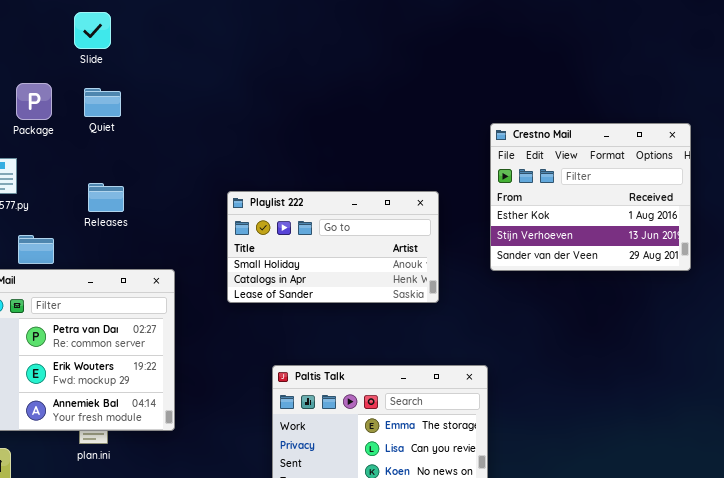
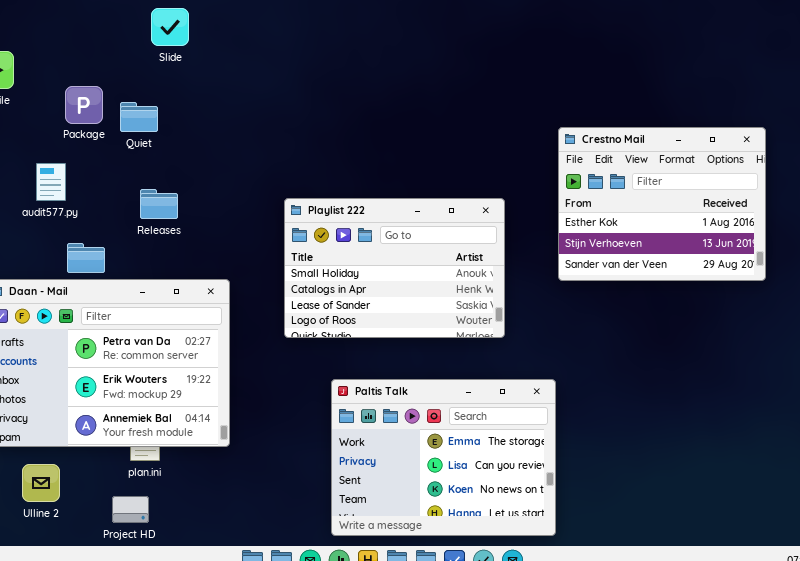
Slide: [74,12,111,49] -> [151,8,189,46], moved
Quiet: [84,88,121,117] -> [120,102,158,132], moved
Playlist 222: [227,191,439,303] -> [284,198,505,338], resized

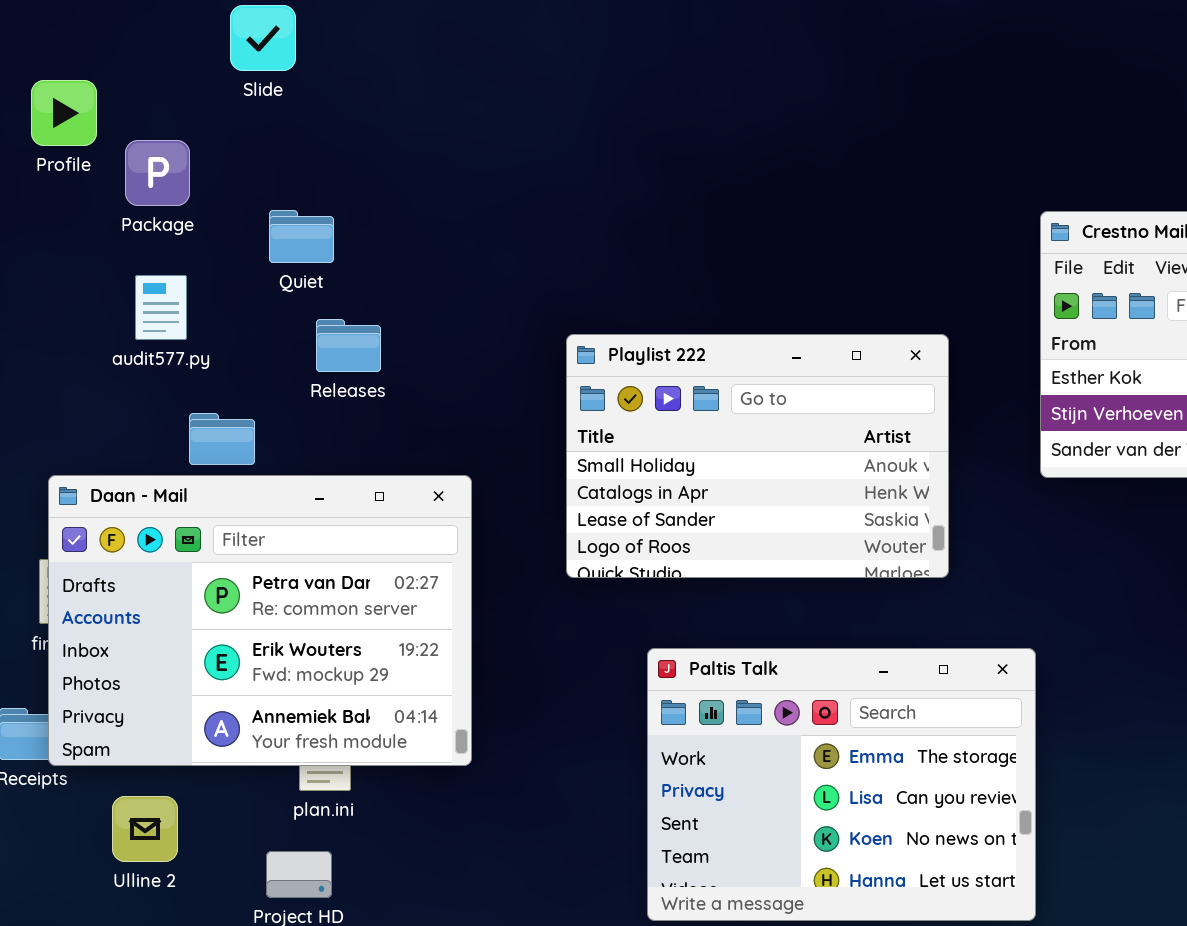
Slide: [151,8,189,46] -> [230,5,296,71], moved
Package: [65,86,103,124] -> [125,140,190,206], moved
Quiet: [120,102,158,132] -> [269,210,334,263], moved

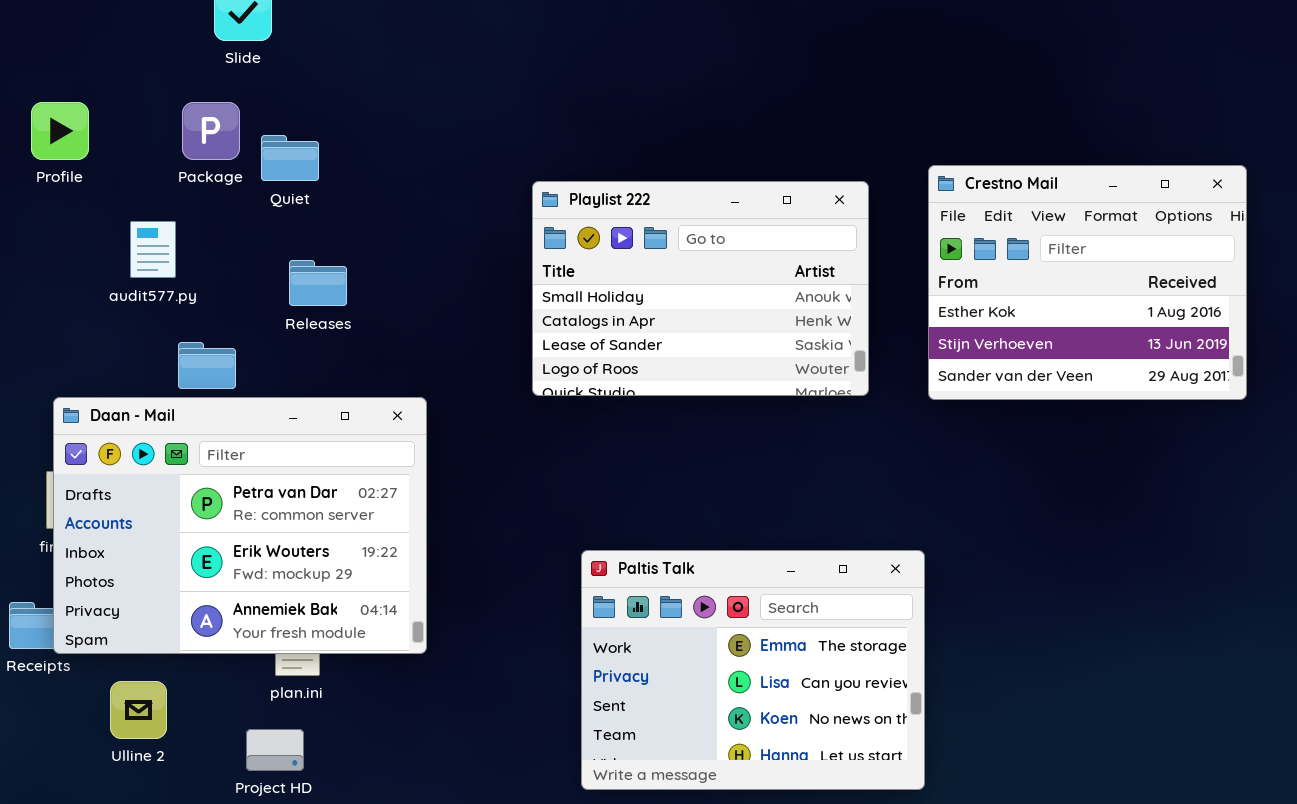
Profile: [31,80,97,146] -> [31,102,89,160], moved
Package: [125,140,190,206] -> [182,102,240,160], moved
Quiet: [269,210,334,263] -> [261,135,319,181], moved
Playlist 222: [566,334,949,578] -> [532,181,869,396], moved

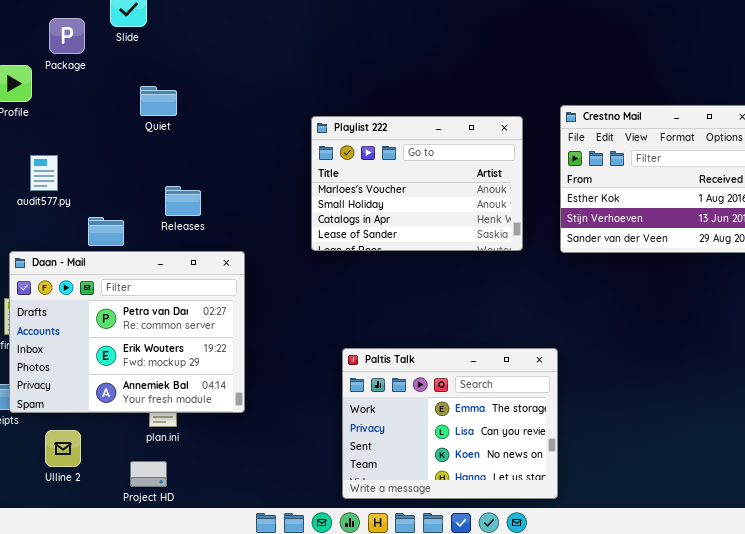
Package: [182,102,240,160] -> [49,18,85,54], moved
Playlist 222: [532,181,869,396] -> [311,116,523,251], scrolled up 1 row
audit577.py: [130,221,176,278] -> [30,155,58,191], moved
Releases: [289,260,347,306] -> [165,186,201,216], moved

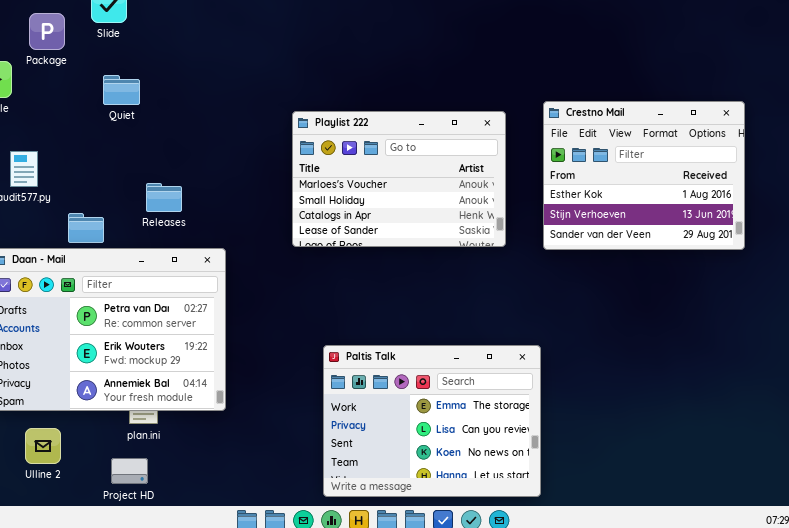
Quiet: [140,86,177,116] -> [103,75,140,105], moved

